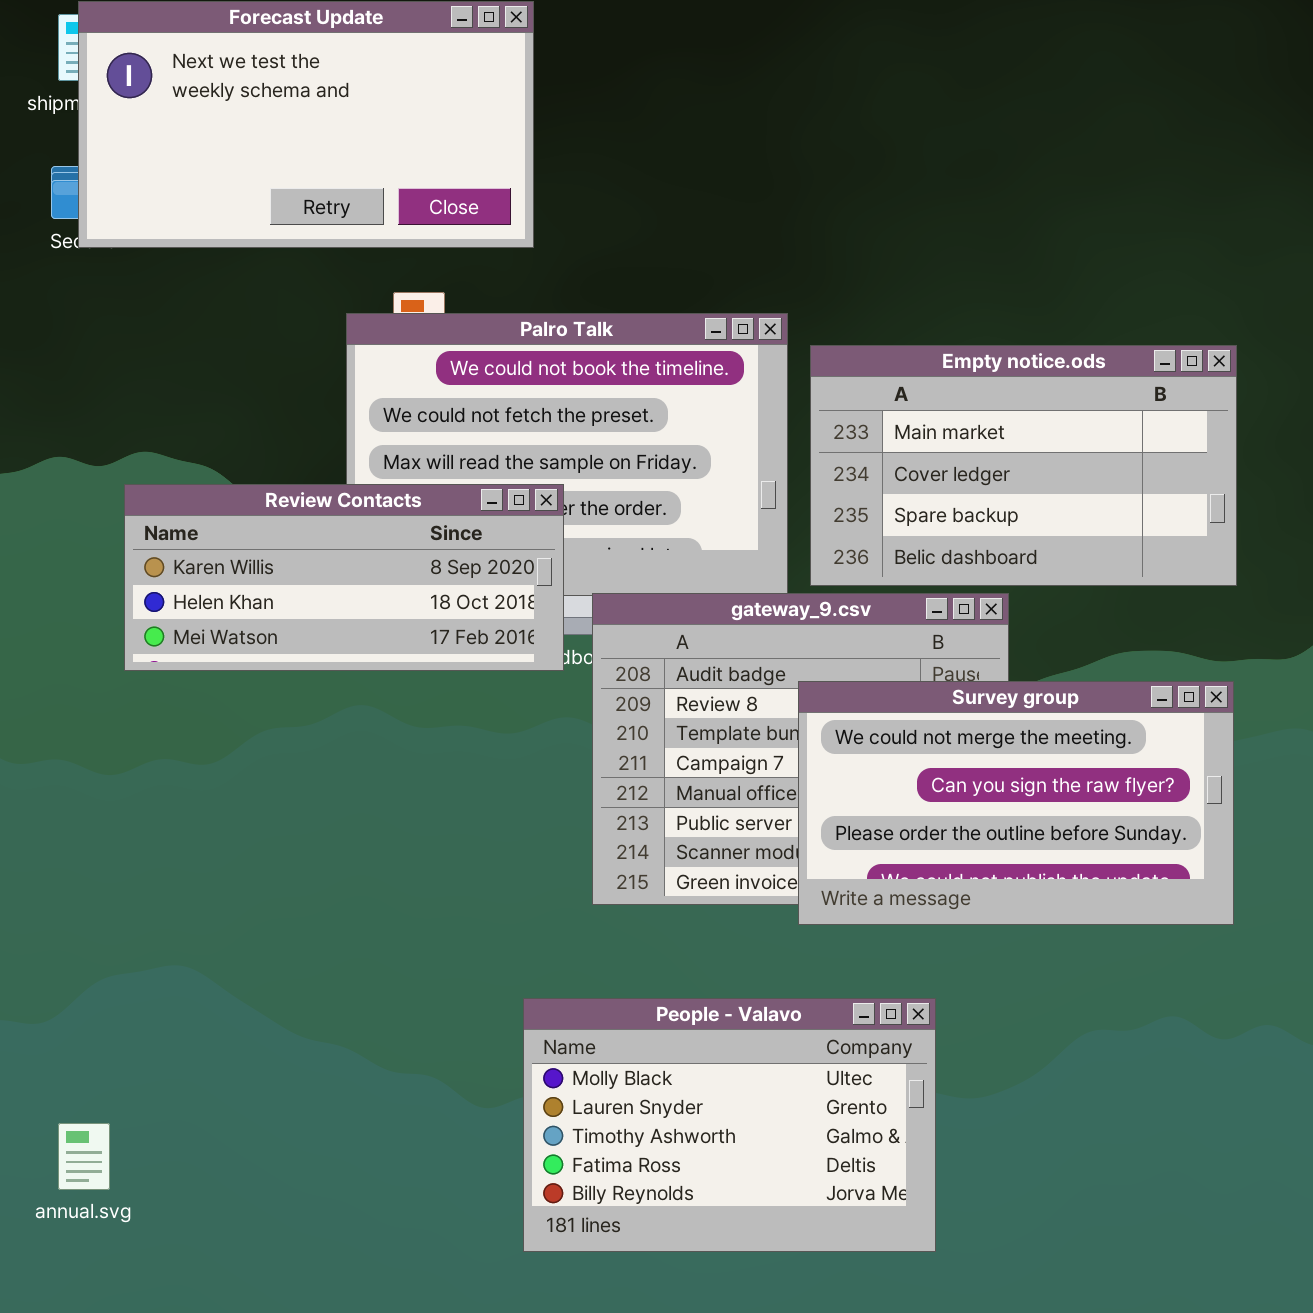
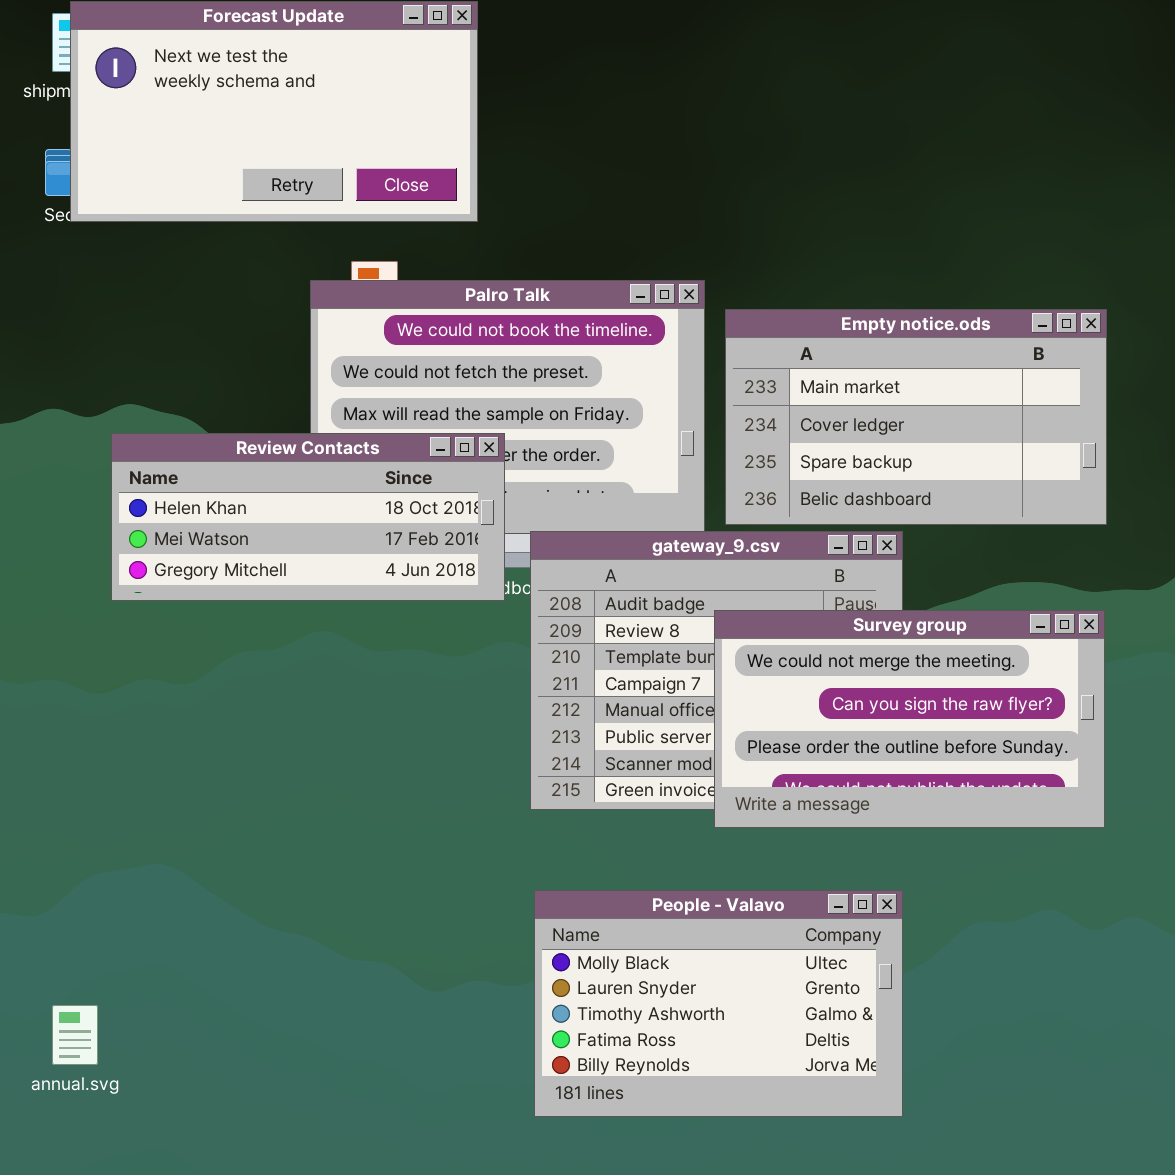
Review Contacts: [124,484,564,671] -> [111,433,505,601], scrolled down 1 row
People - Valavo: [523,998,936,1252] -> [534,890,903,1117], moved

